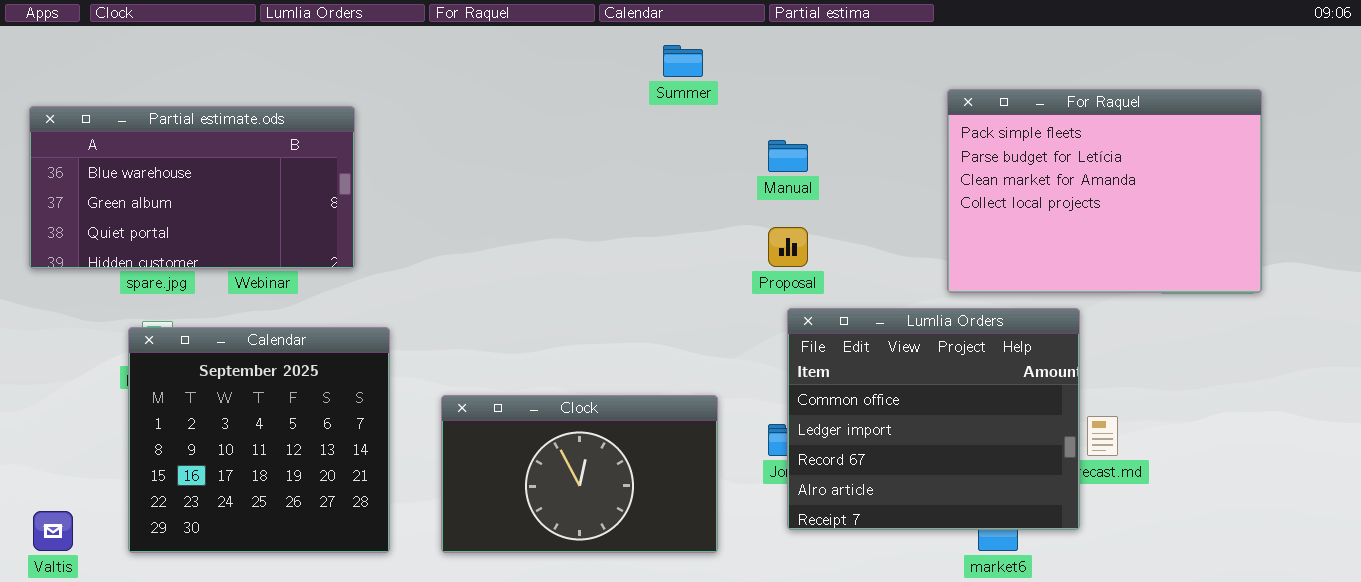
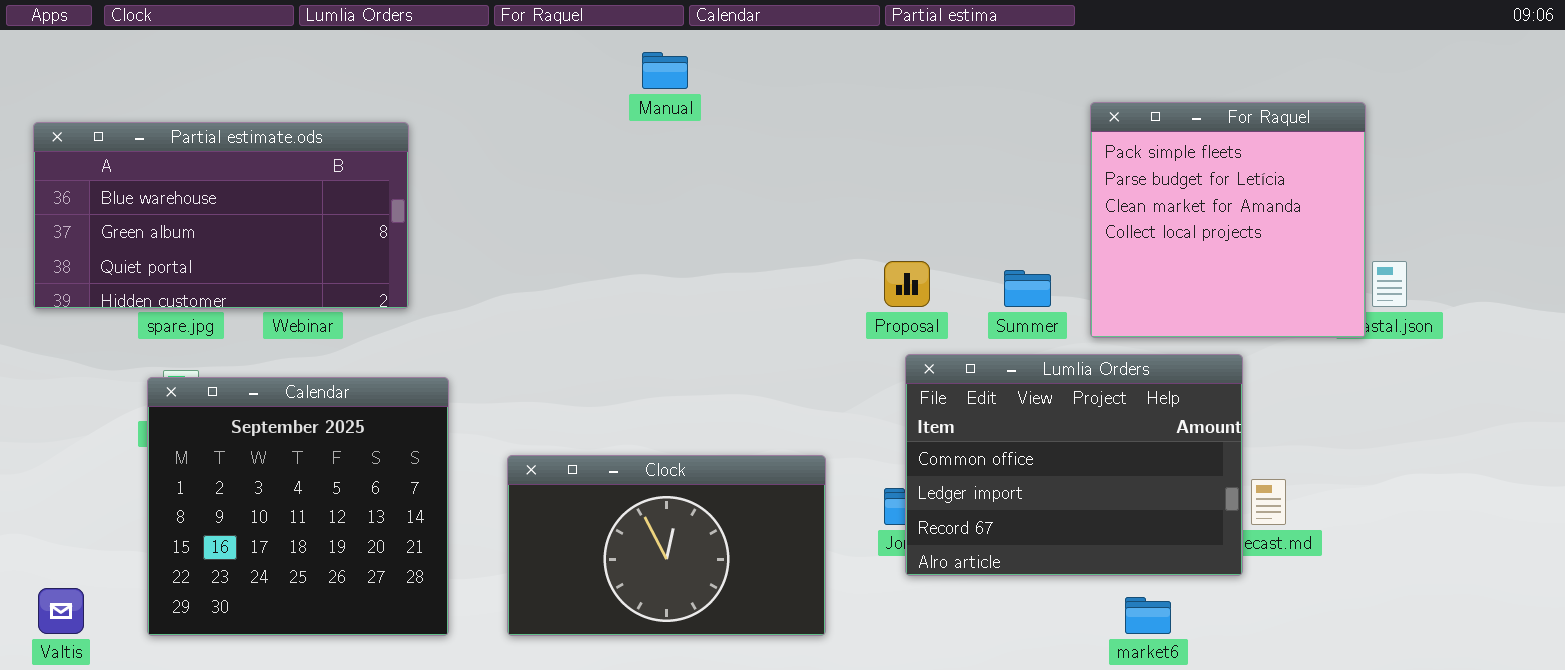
Summer: [663,45,703,77] -> [1004,270,1051,307], moved
For Raquel: [947,89,1262,293] -> [1090,102,1366,338], resized
Manual: [768,140,808,172] -> [642,52,688,89], moved
Lumlia Orders: [787,308,1080,530] -> [905,354,1243,576], resized

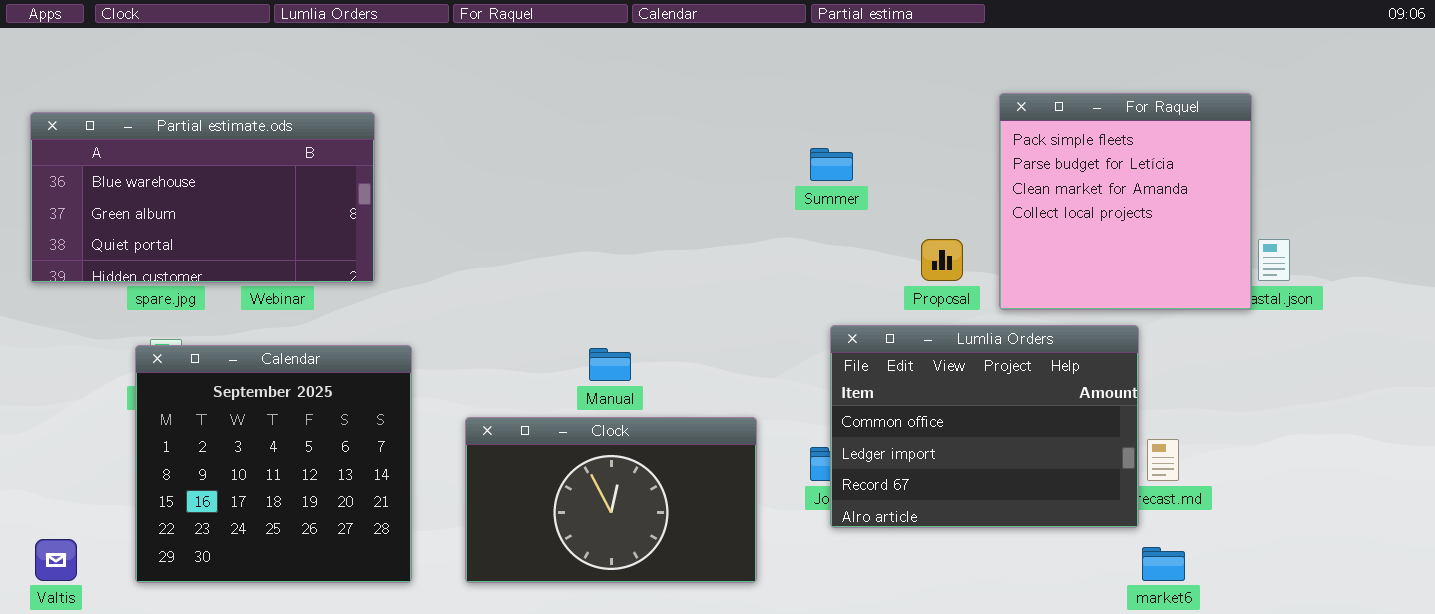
Manual: [642,52,688,89] -> [589,348,631,381], moved
Proposal: [884,261,930,307] -> [921,239,963,281], moved
Summer: [1004,270,1051,307] -> [810,148,853,181], moved
market6: [1125,597,1171,634] -> [1142,547,1185,581], moved

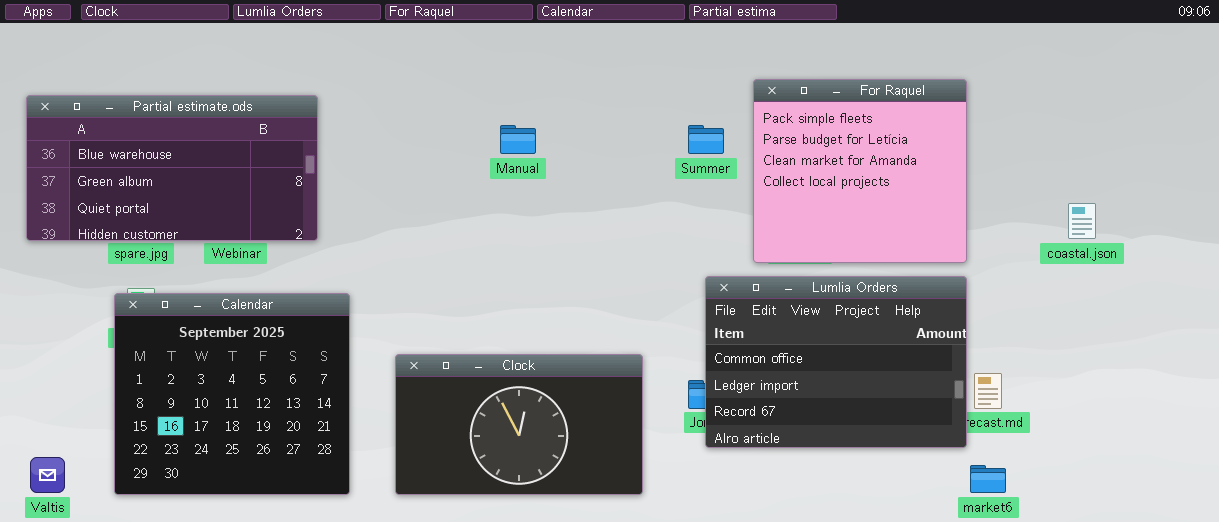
For Raquel: [999,93,1252,310] -> [753,79,967,263], moved
Manual: [589,348,631,381] -> [500,125,536,154], moved

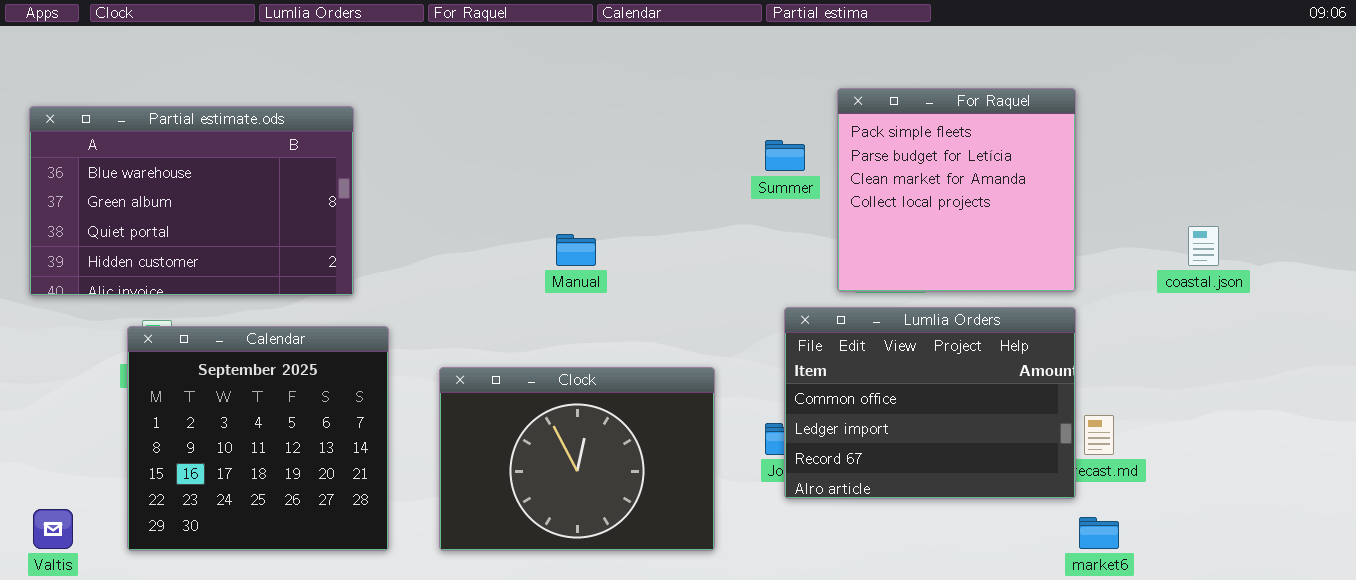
Partial estimate.ods: [26,95,318,241] -> [29,106,354,296], resized
Manual: [500,125,536,154] -> [556,234,596,266], moved
Clock: [395,354,643,495] -> [439,367,715,551], resized

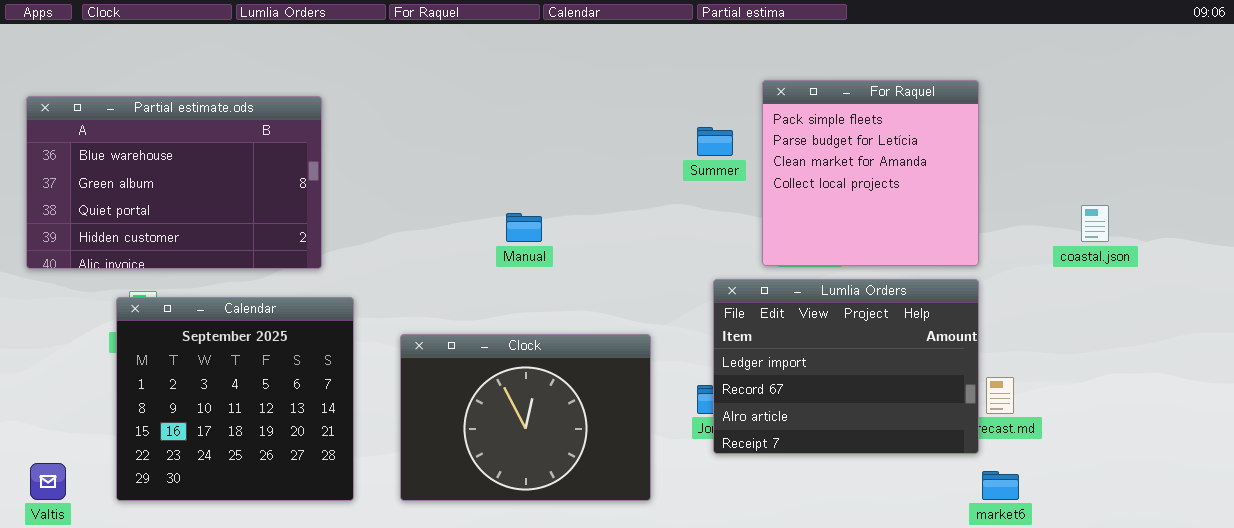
Lumlia Orders: [784,307,1076,499] -> [713,279,979,454], scrolled down 1 row

